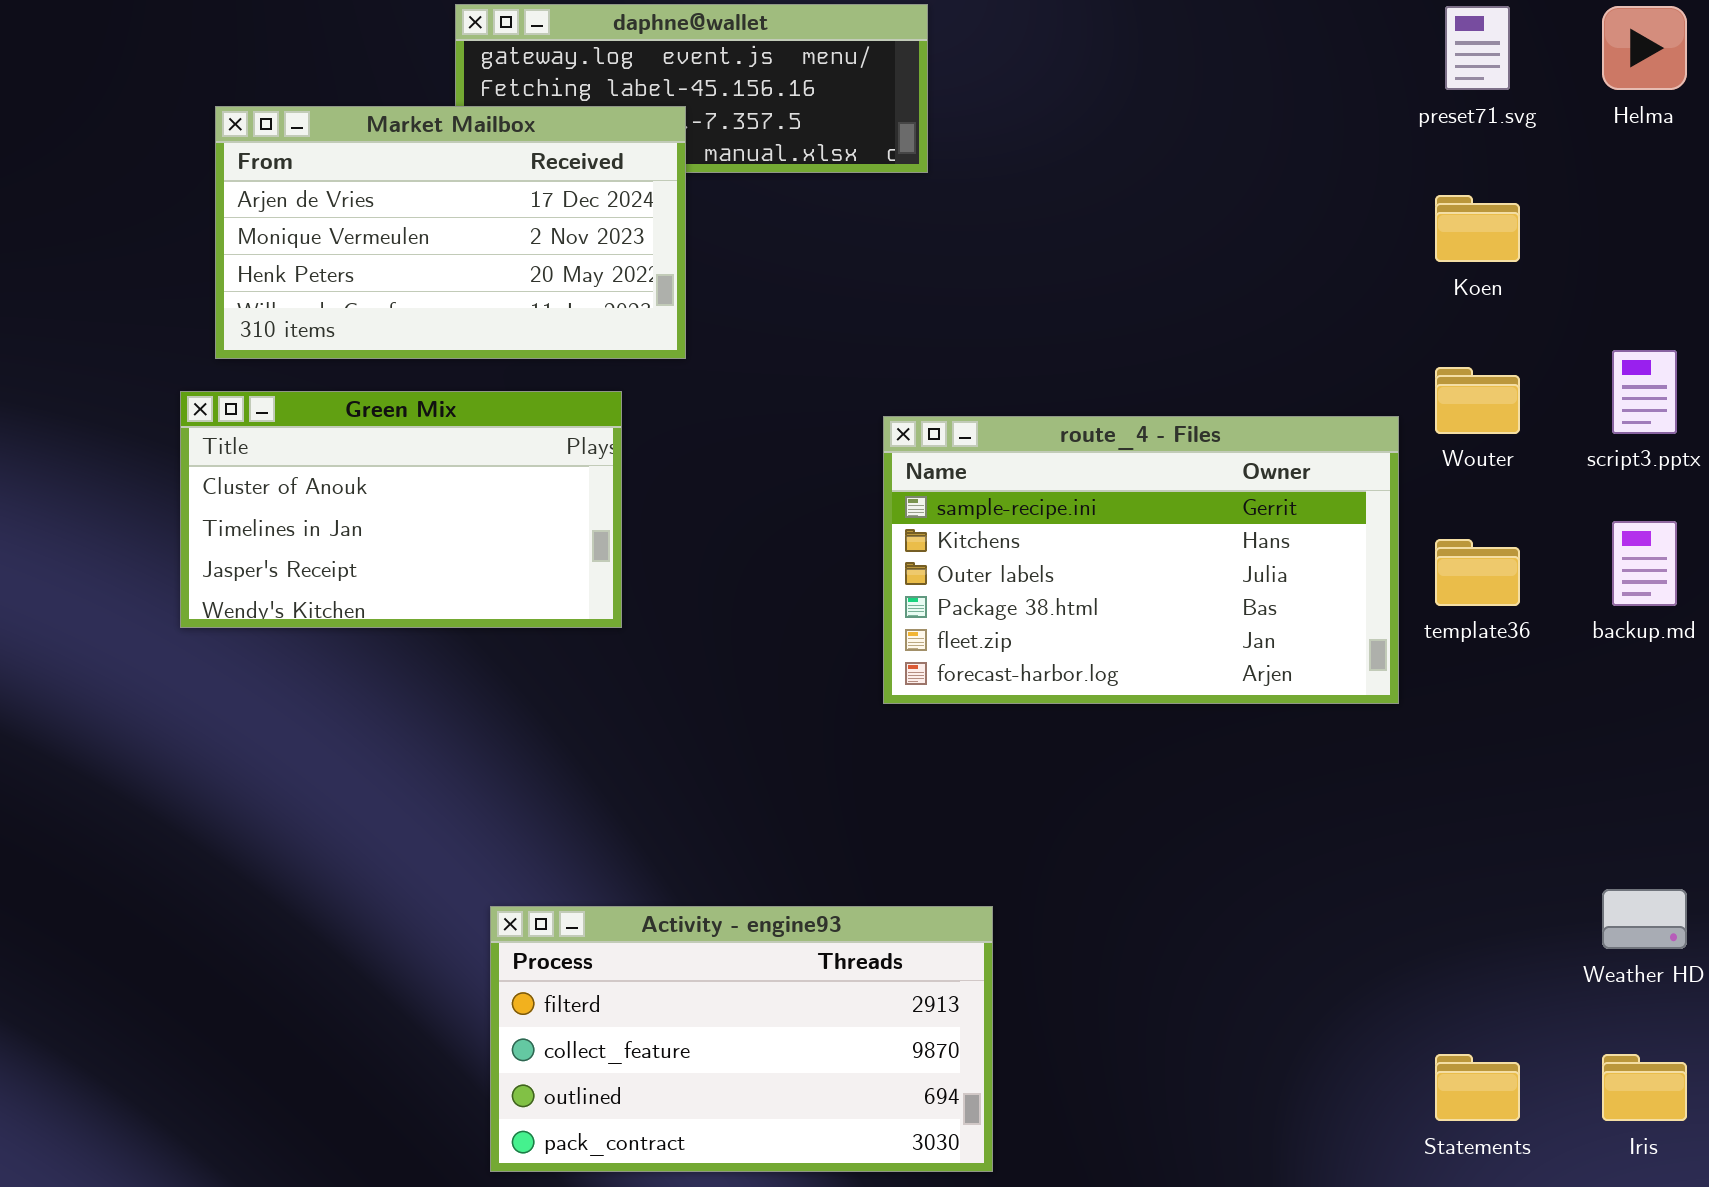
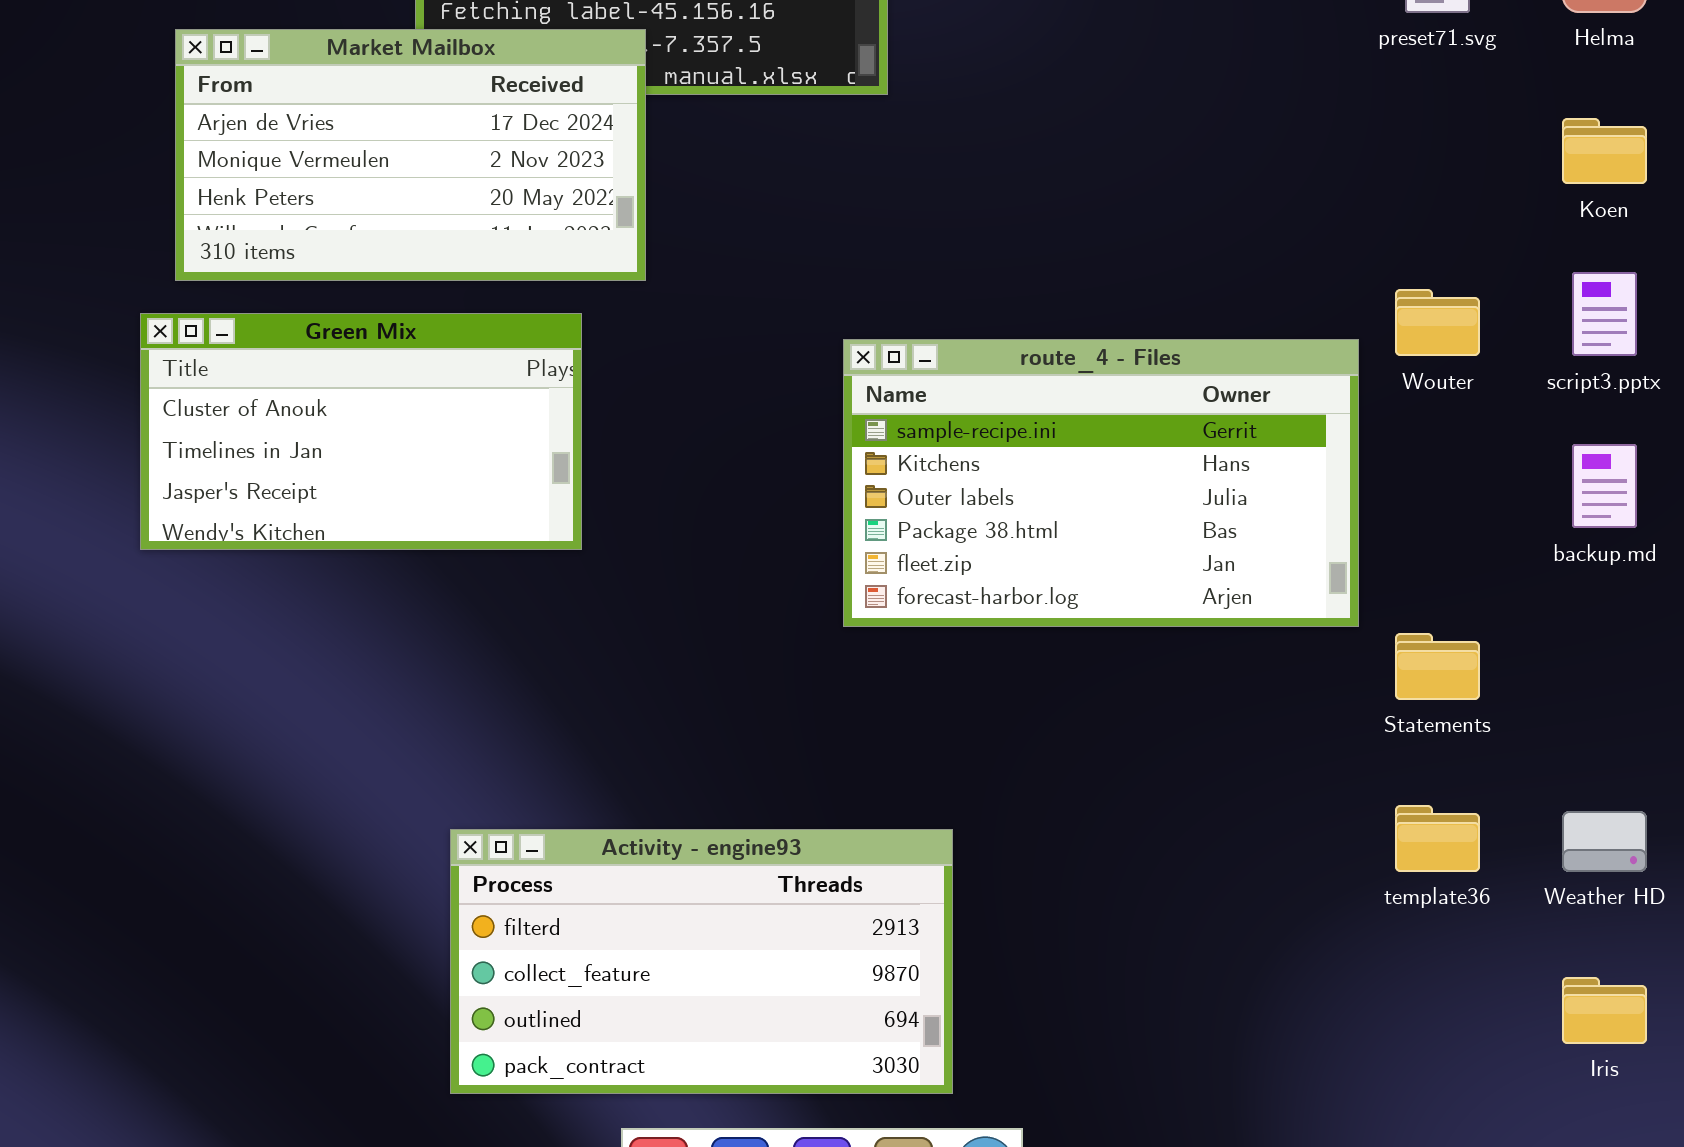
Koen: [1435,195,1520,262] -> [1562,118,1647,184], moved
template36: [1435,539,1520,606] -> [1395,805,1480,872], moved
Statements: [1435,1054,1520,1121] -> [1395,633,1480,700], moved

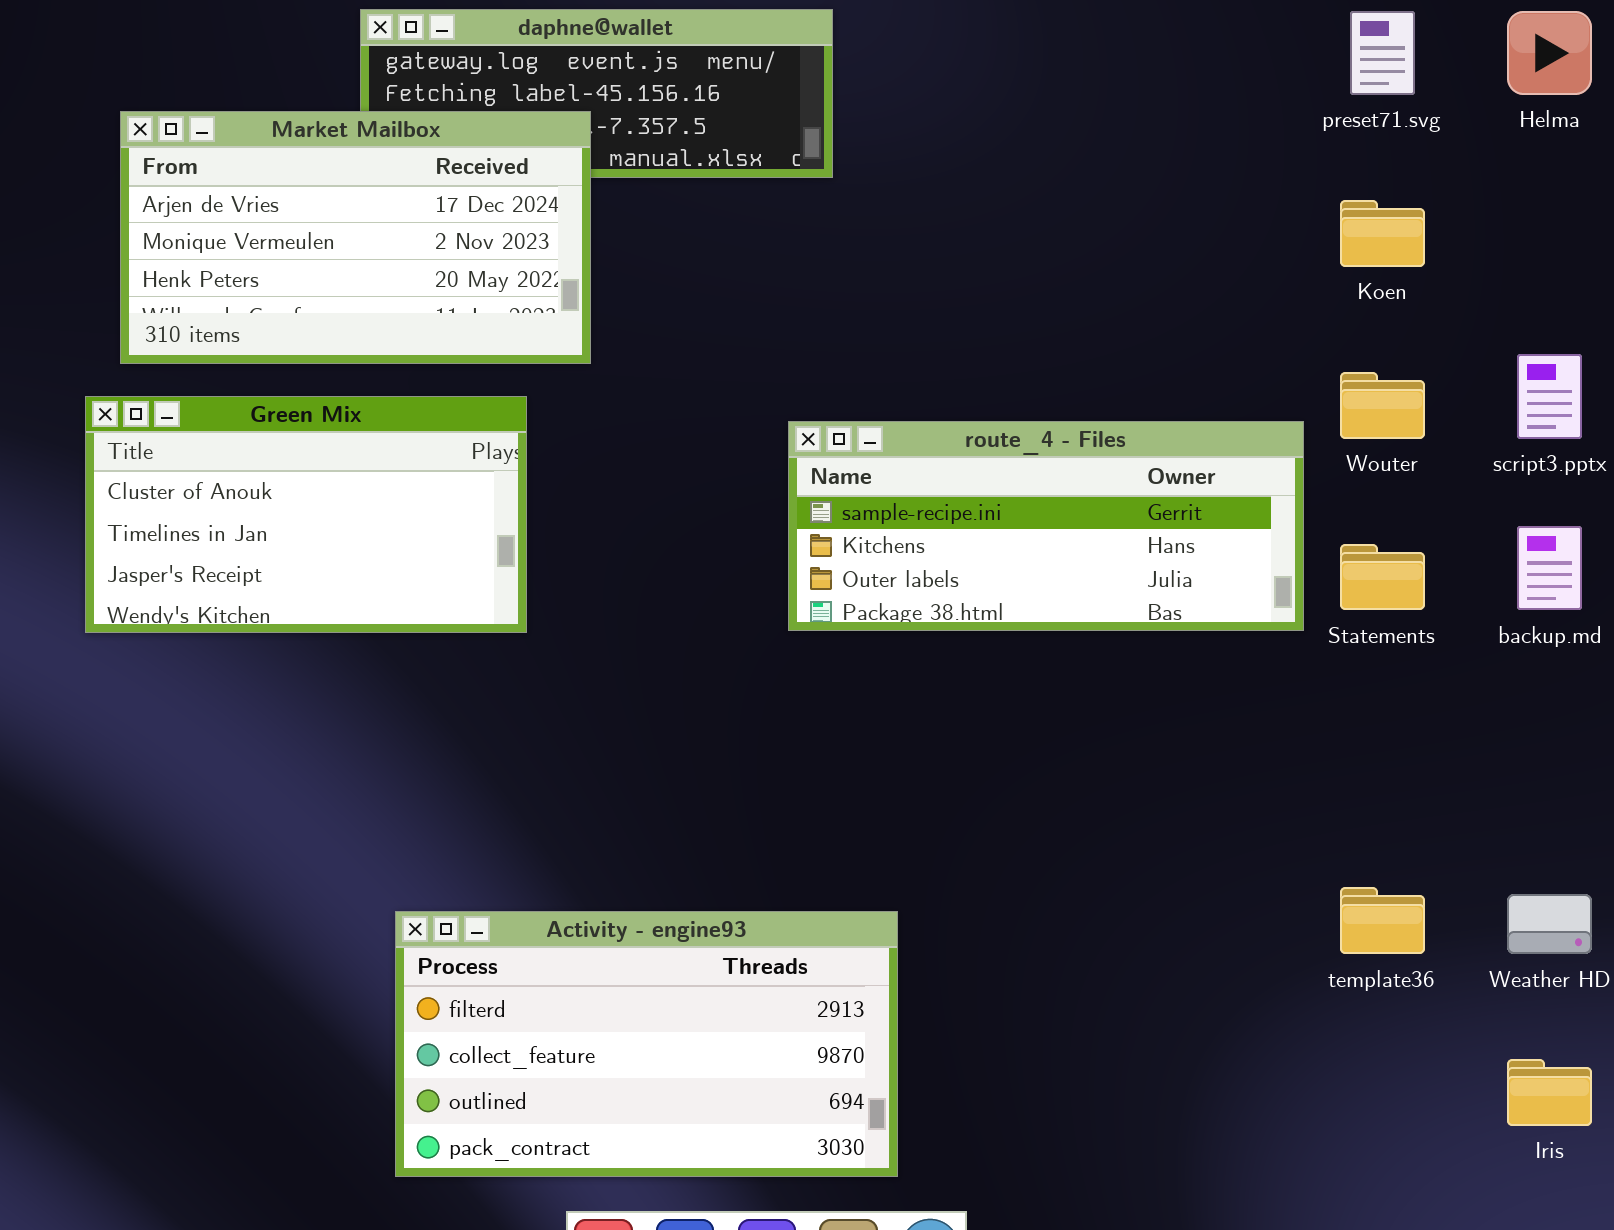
Koen: [1562,118,1647,184] -> [1340,200,1425,267], moved
route_4 - Files: [843,339,1359,627] -> [788,421,1304,631], resized
Statements: [1395,633,1480,700] -> [1340,544,1425,610], moved

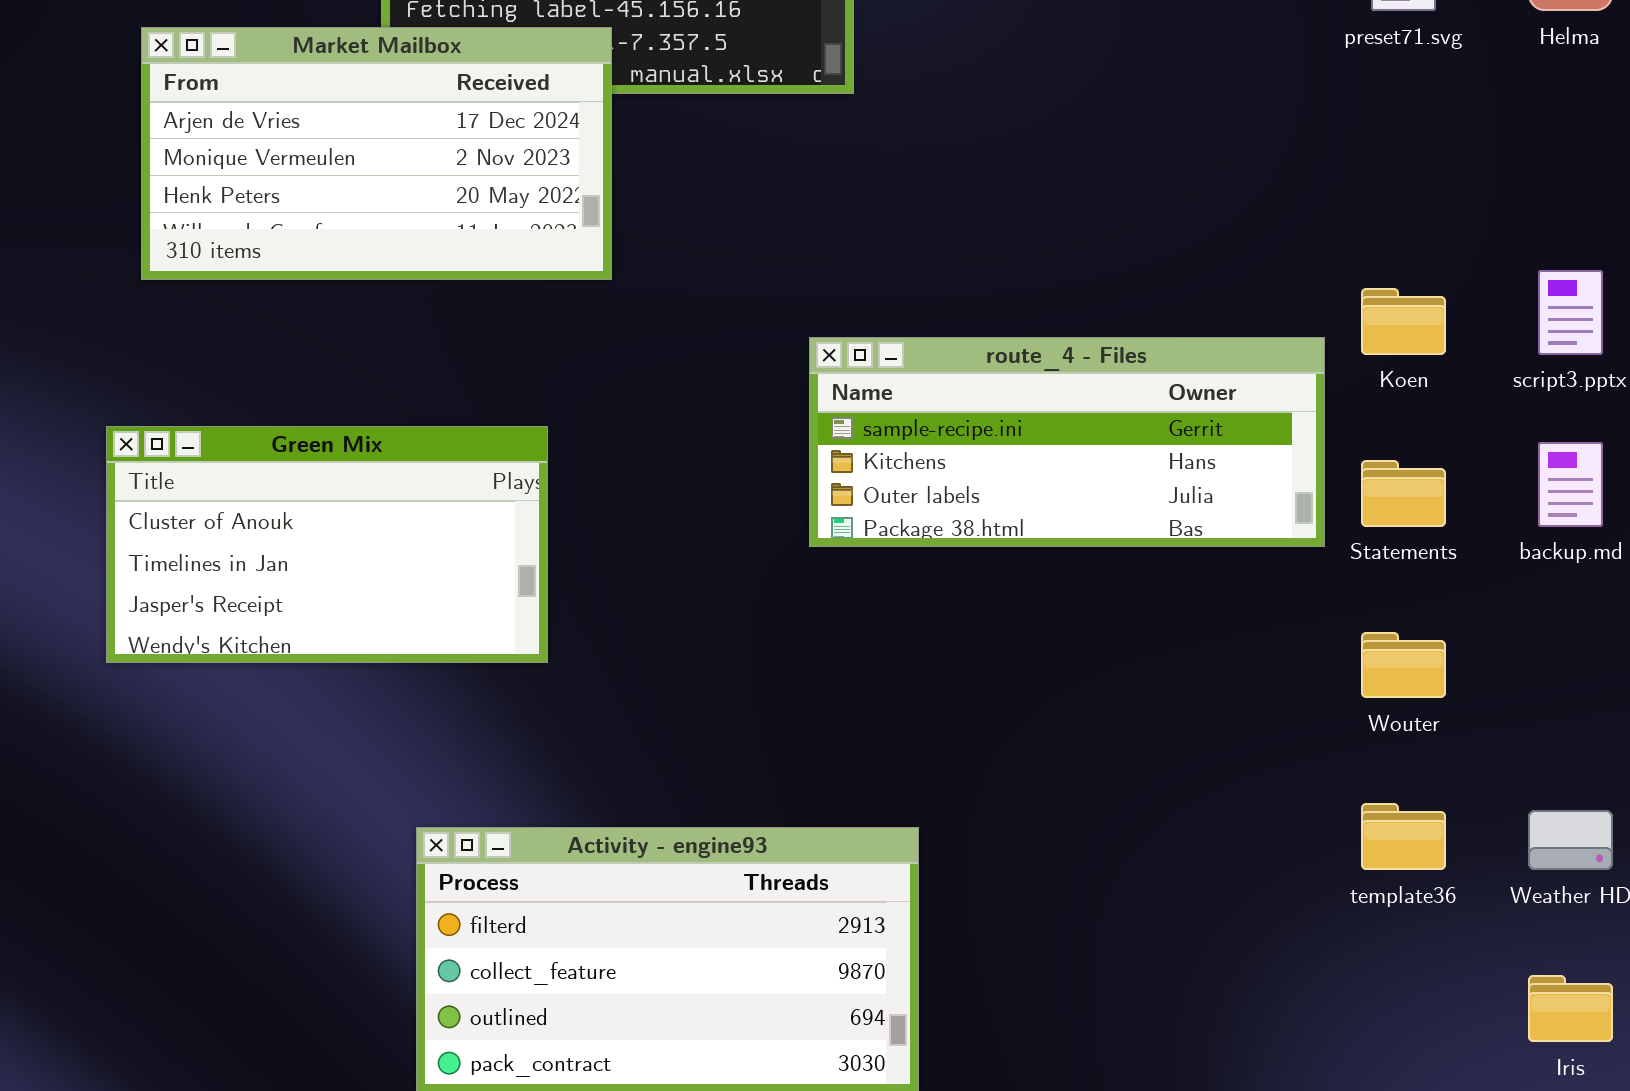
Koen: [1340,200,1425,267] -> [1361,288,1446,355], moved
Wouter: [1340,372,1425,439] -> [1361,632,1446,698], moved
Green Mix: [85,396,527,633] -> [106,426,548,663], moved

